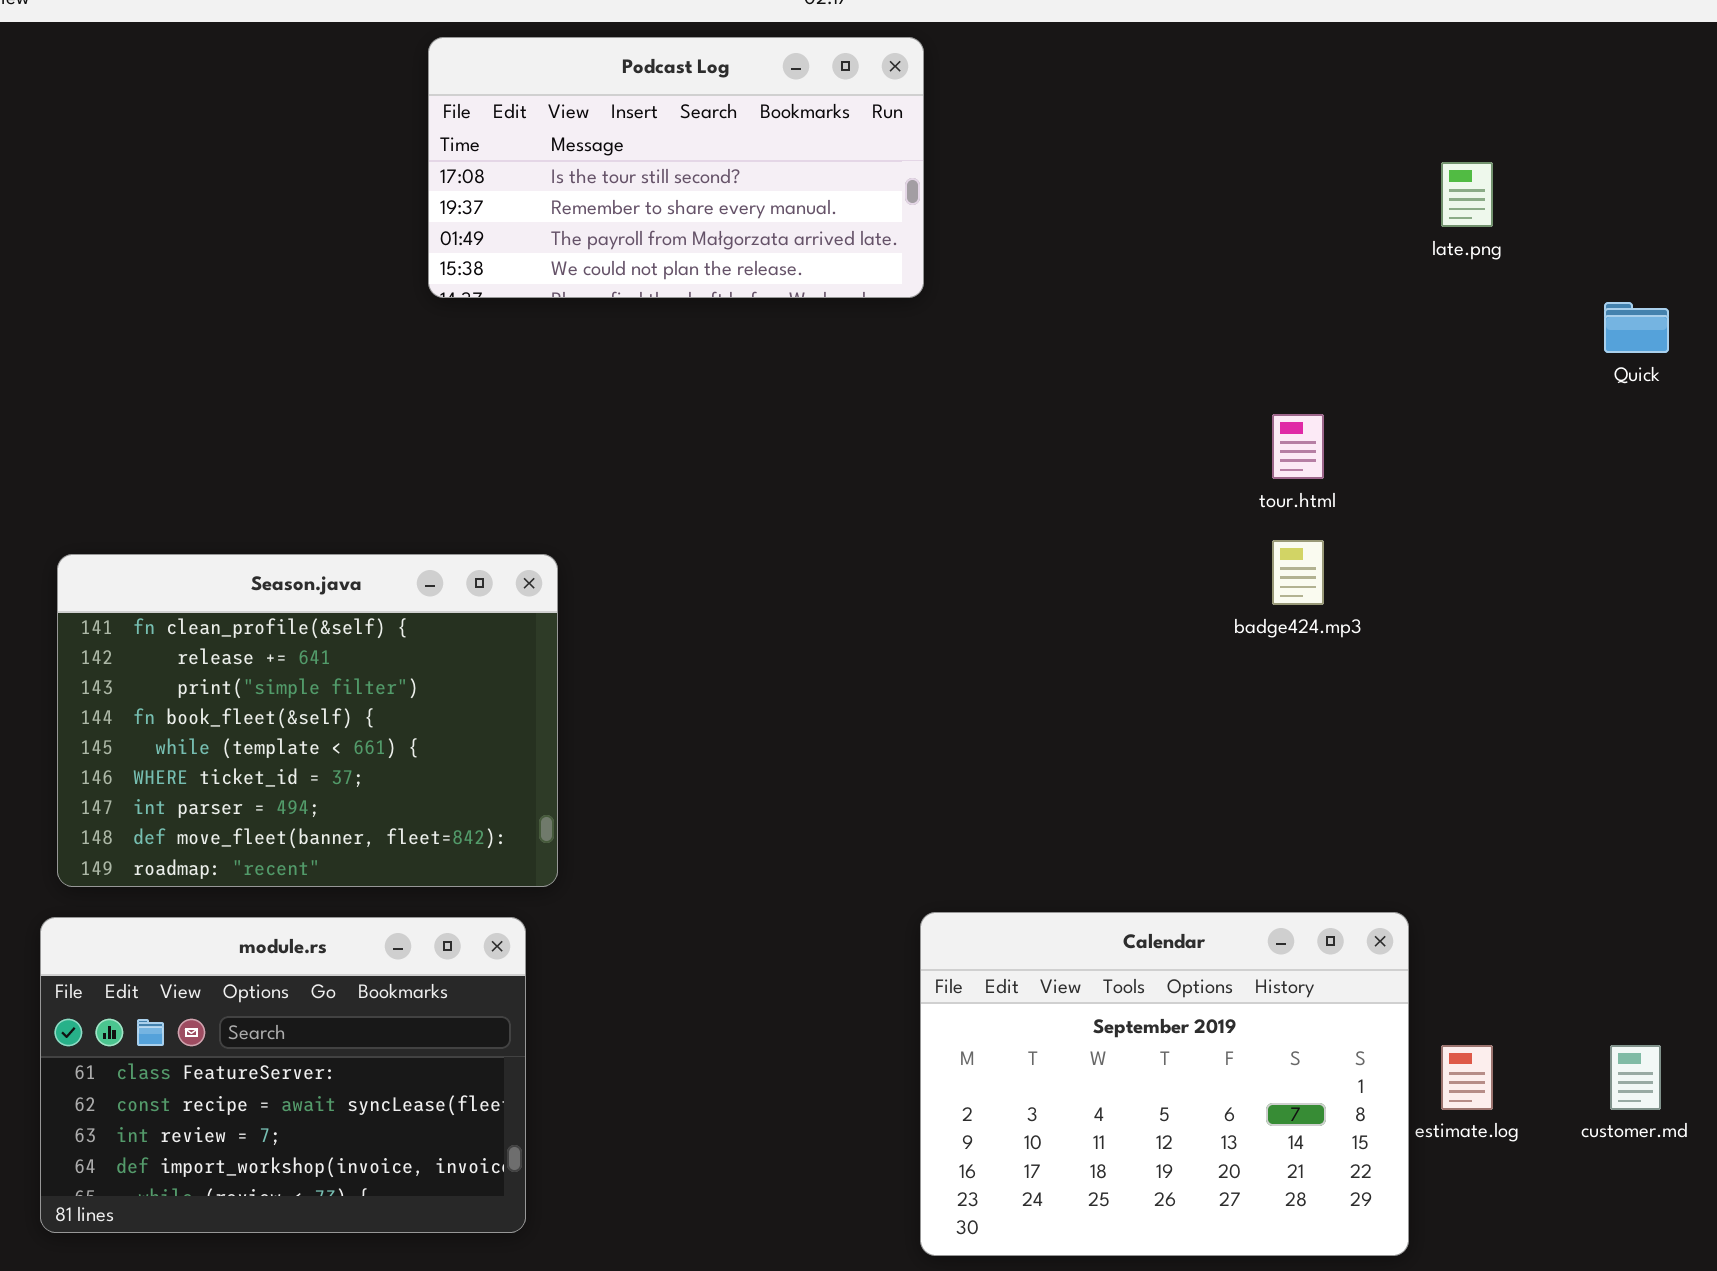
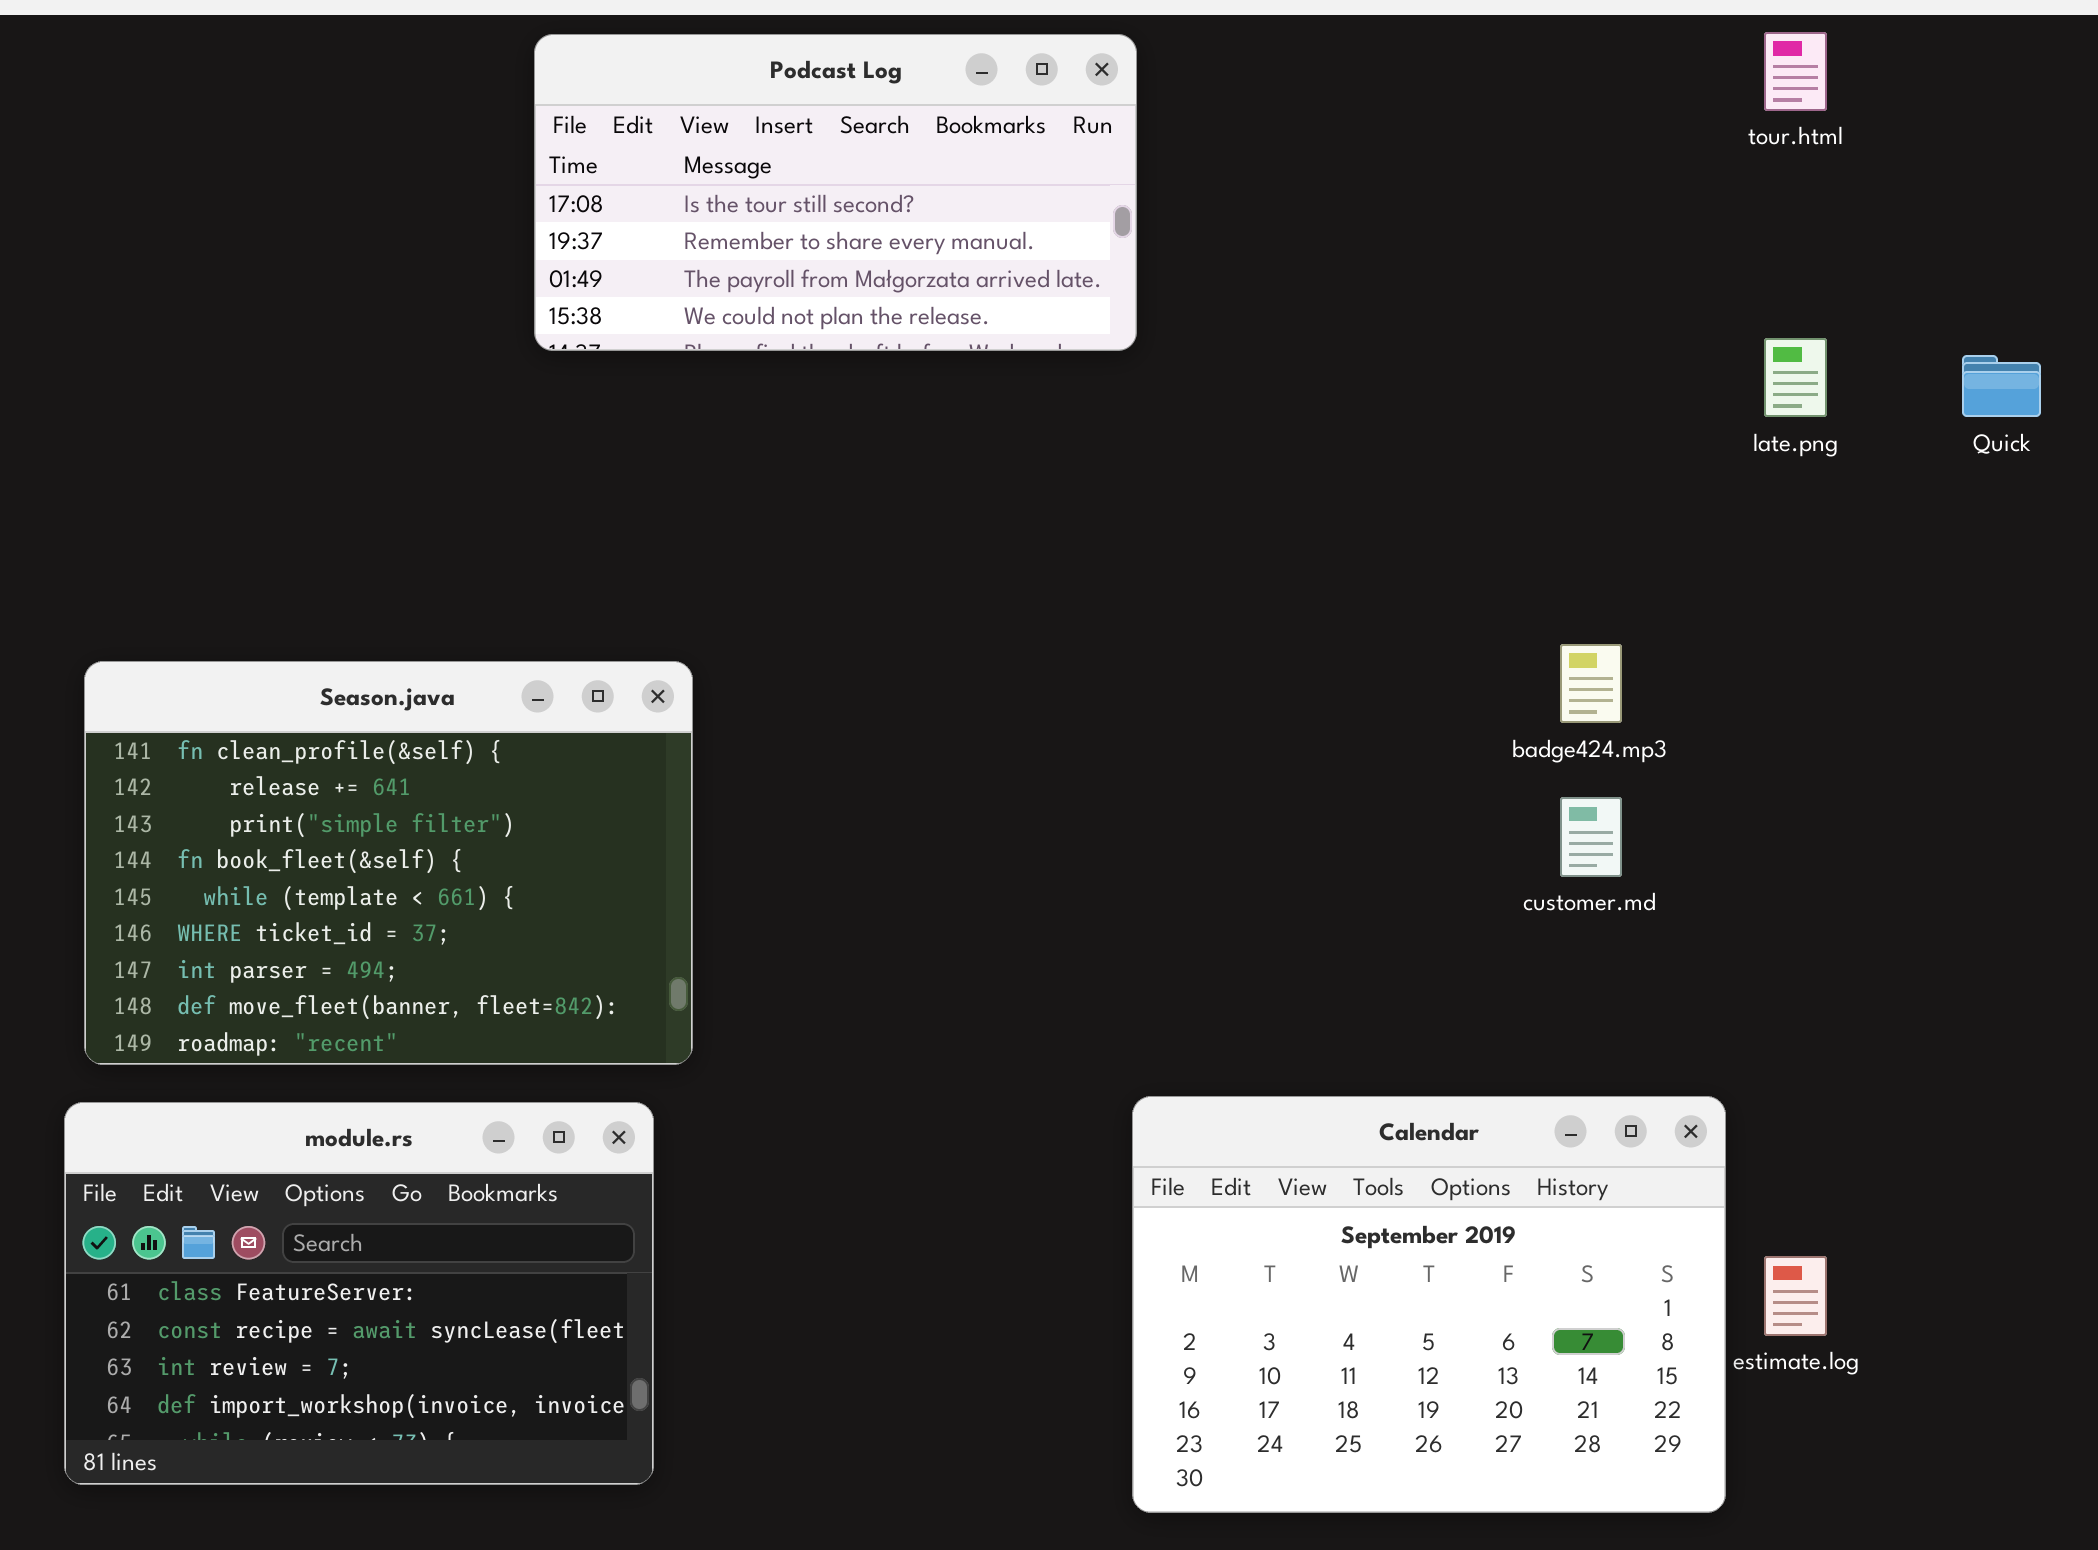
late.png: [1441,162,1493,227] -> [1764,338,1827,417], moved
tour.html: [1272,414,1324,479] -> [1764,32,1827,111], moved
customer.md: [1610,1045,1661,1110] -> [1560,797,1622,877], moved

